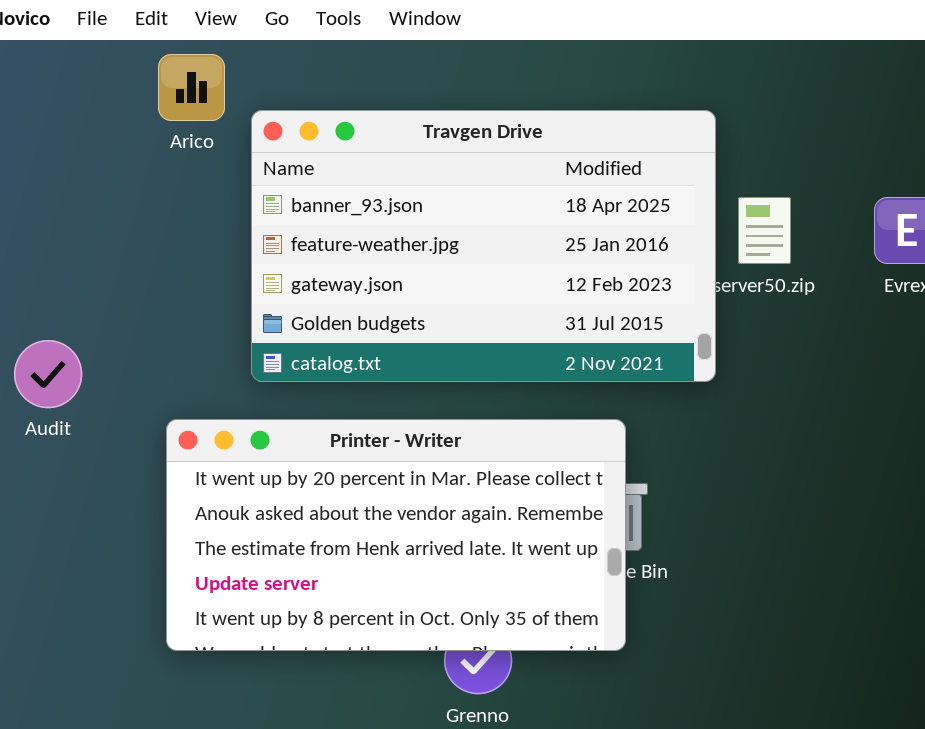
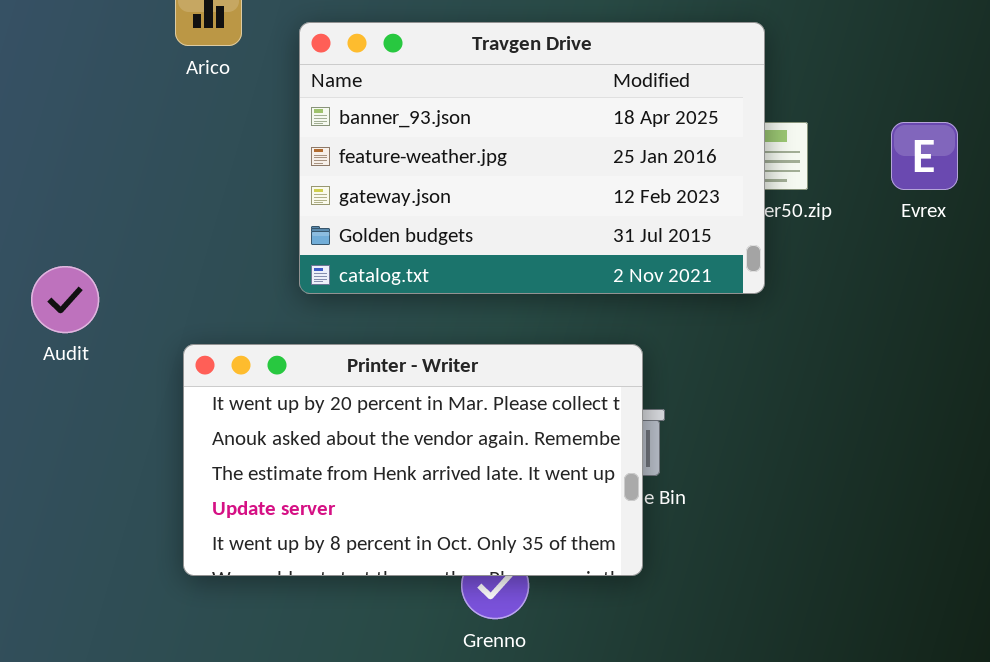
Travgen Drive: [251,110,716,382] -> [299,22,765,294], moved

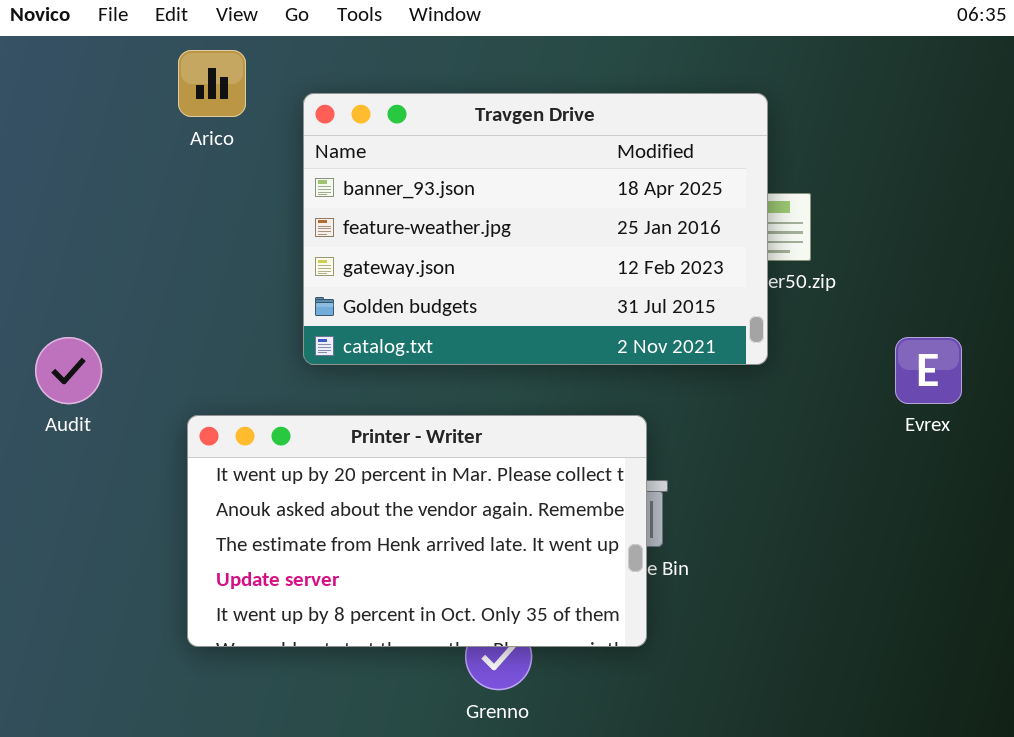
Evrex: [891,122,958,190] -> [895,337,962,404], moved

